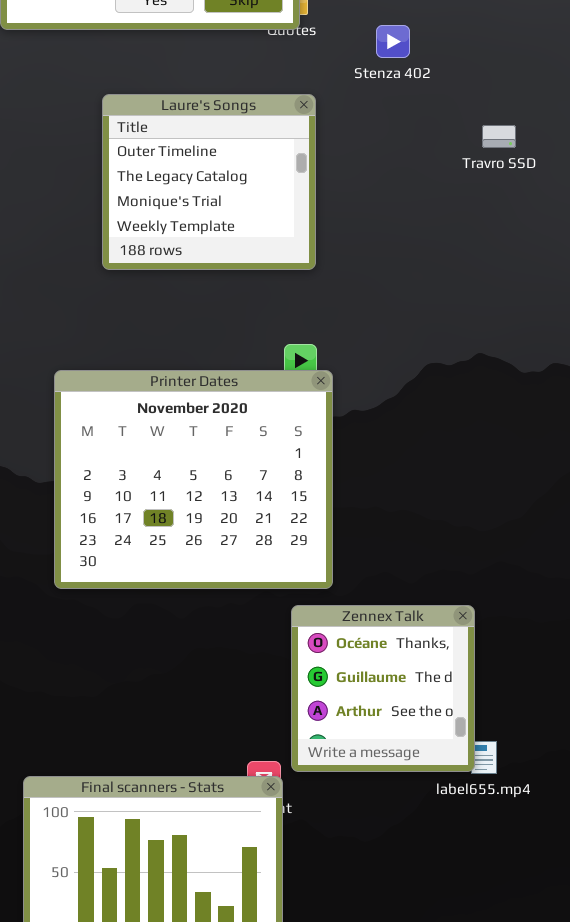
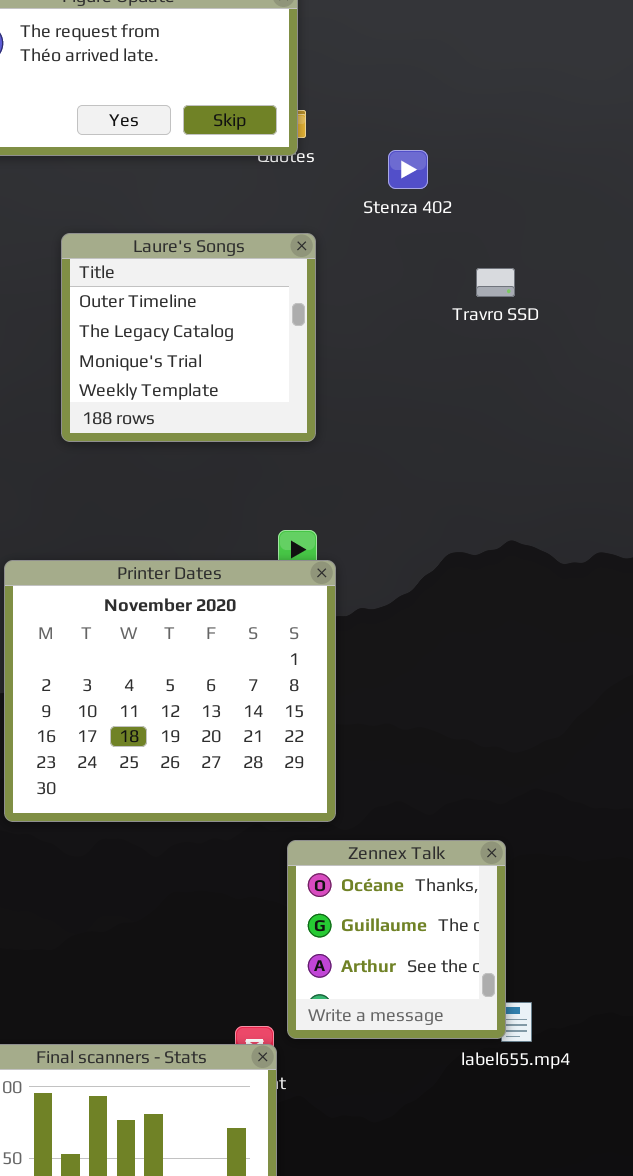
Travro SSD: [482,125,516,148] -> [476,268,515,297], moved

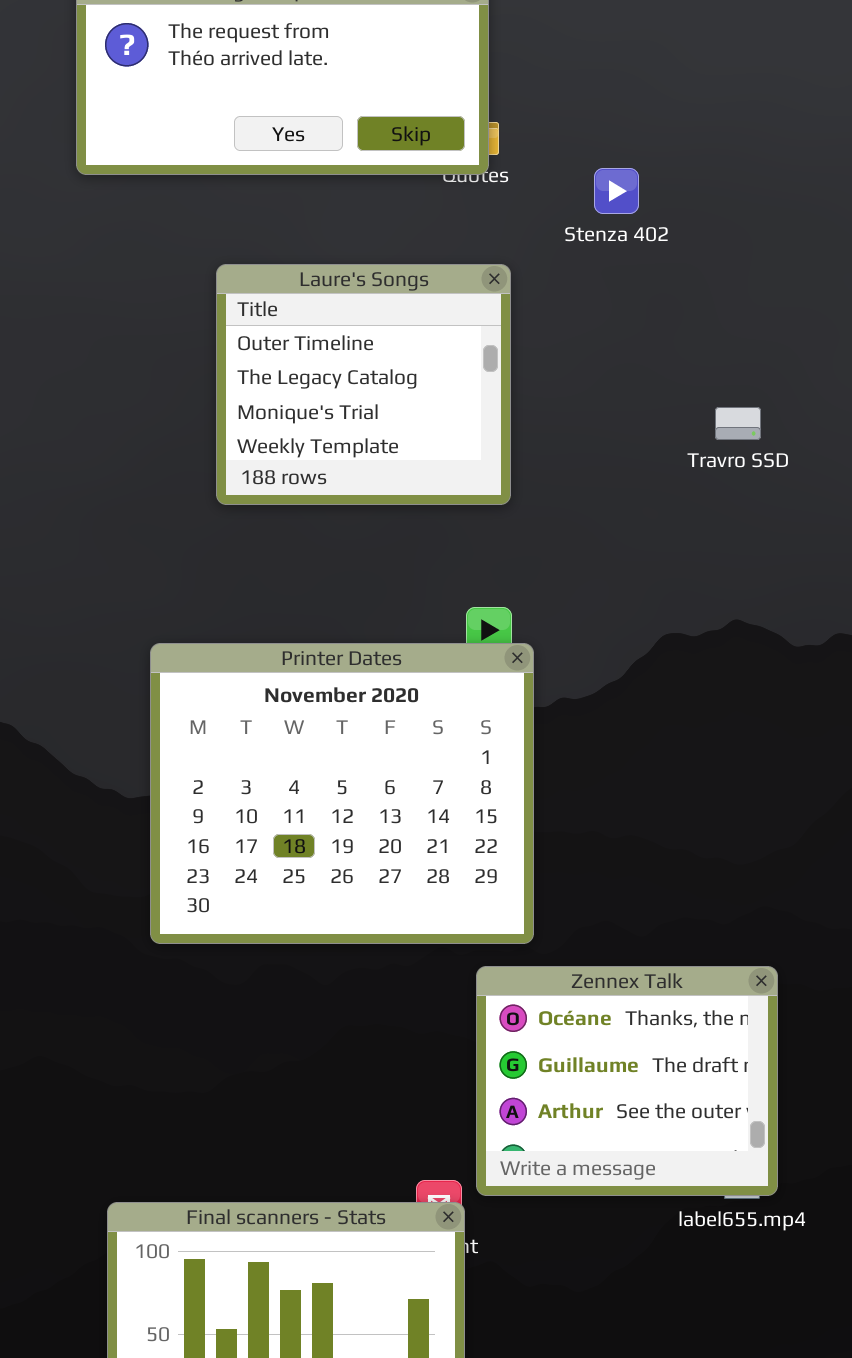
Travro SSD: [476,268,515,297] -> [715,407,761,440], moved
Zennex Talk: [287,840,506,1039] -> [476,966,778,1196], resized

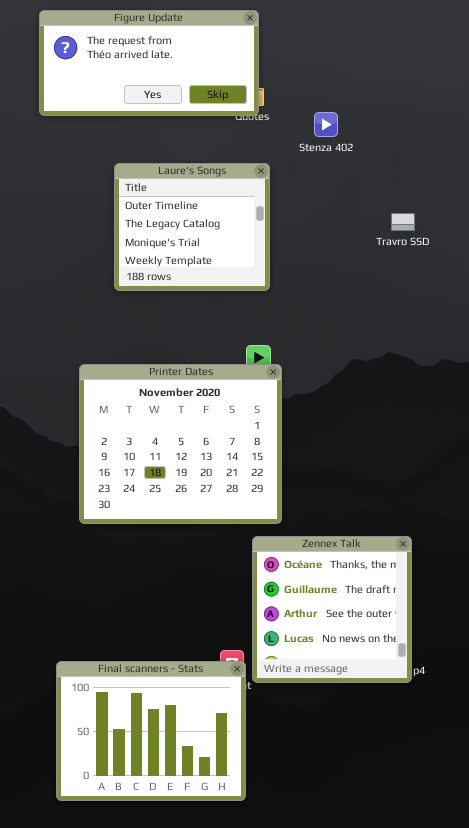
Travro SSD: [715,407,761,440] -> [391,213,415,231], moved
Zennex Talk: [476,966,778,1196] -> [252,536,412,683], resized

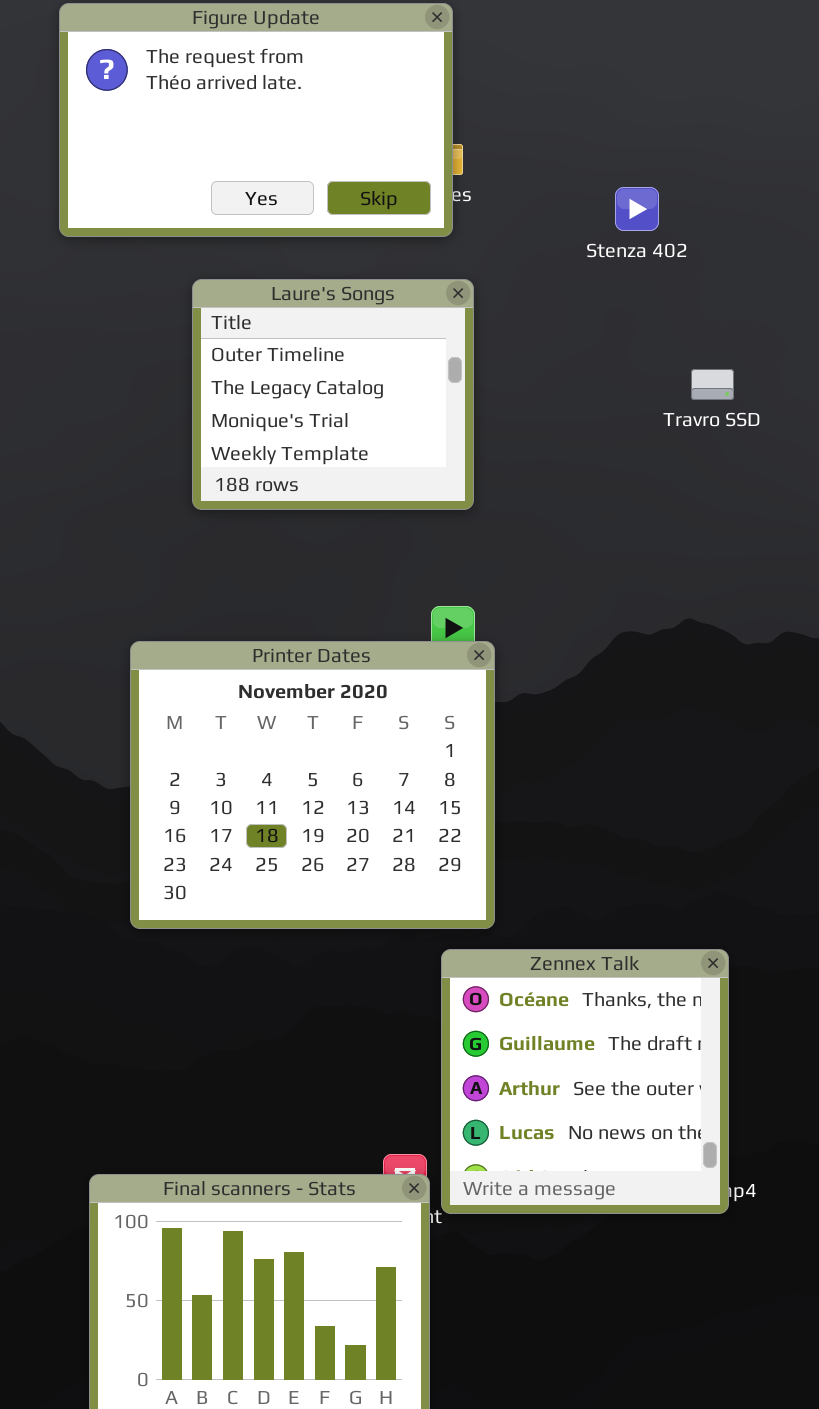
Figure Update: [39,10,259,116] -> [59,3,453,237], resized
Stenza 402: [314,112,338,137] -> [615,187,659,231], moved

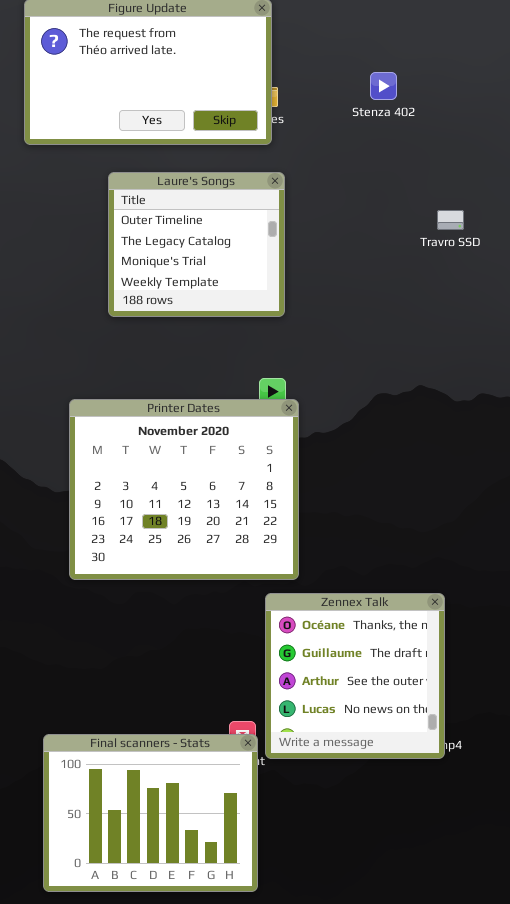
Stenza 402: [615,187,659,231] -> [370,72,397,100], moved
Travro SSD: [691,369,734,400] -> [437,210,464,230], moved

